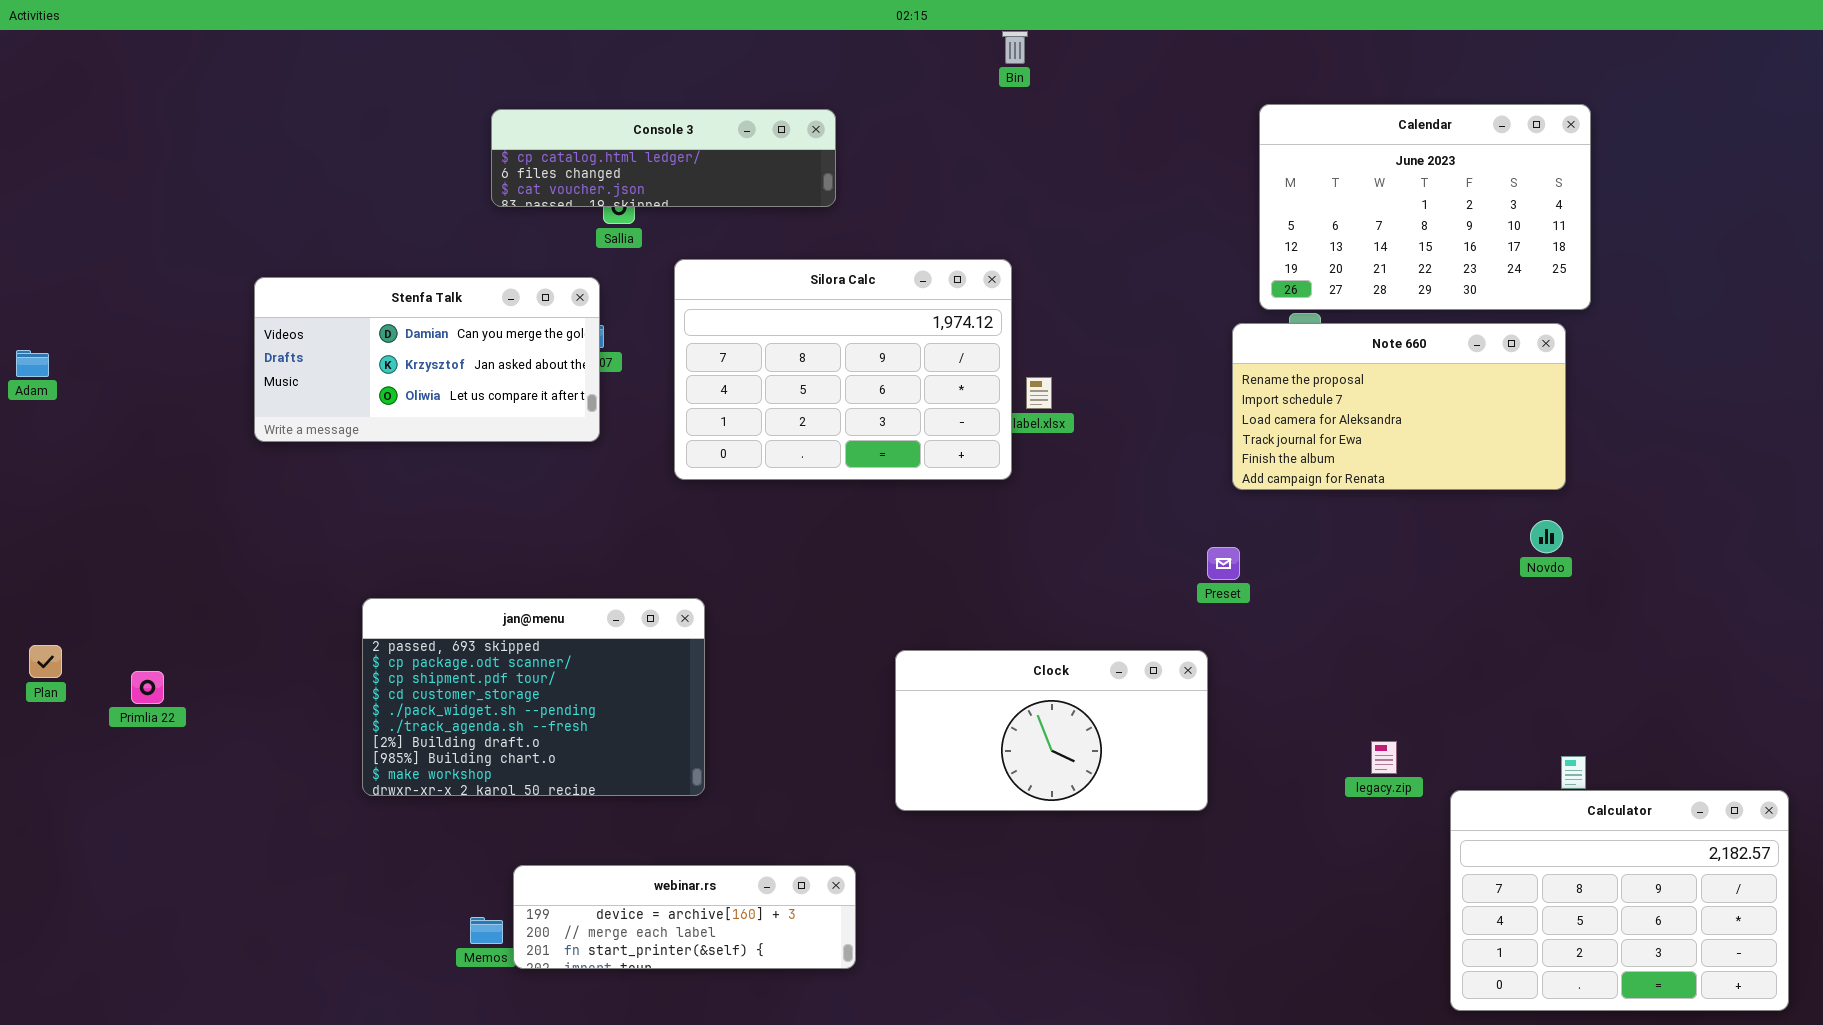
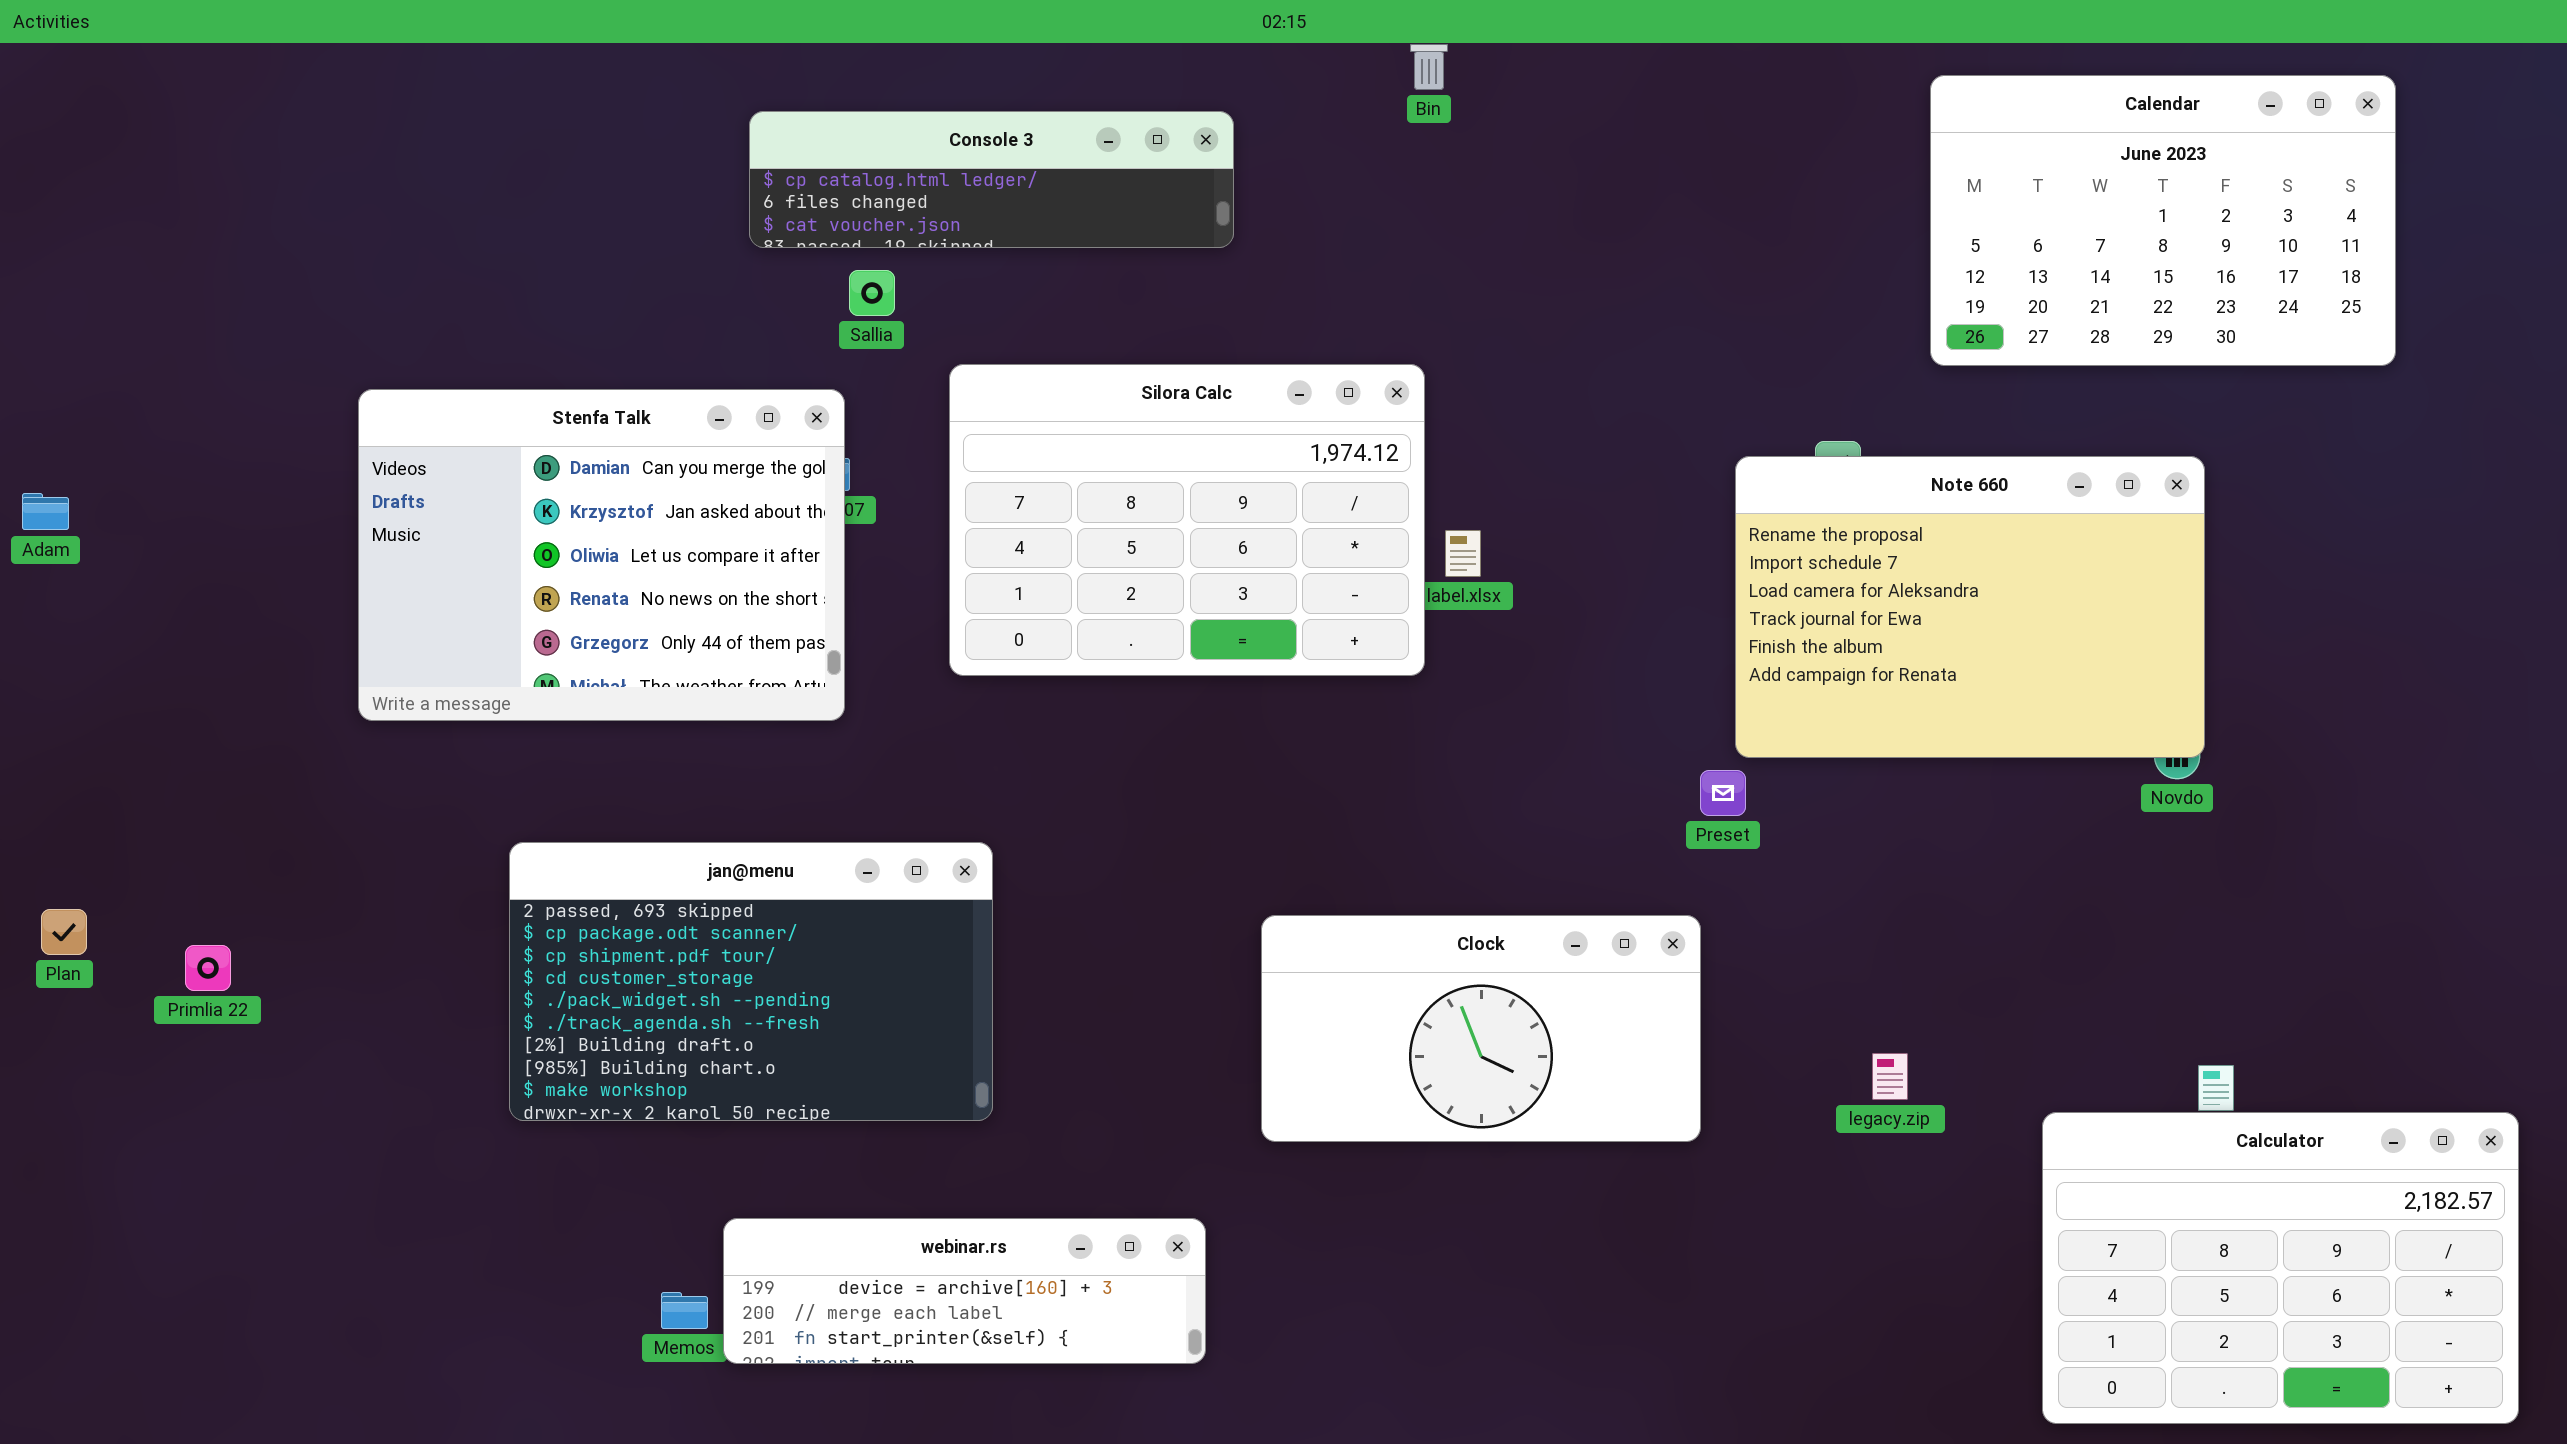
Calendar: [1259,104,1591,310] -> [1930,75,2396,366], moved
Console 3: [491,109,836,207] -> [749,111,1234,248], moved
Stenfa Talk: [254,277,600,442] -> [358,389,845,721], resized
Note 660: [1232,323,1566,490] -> [1735,456,2205,758], resized
legacy.zip: [1371,741,1397,774] -> [1872,1053,1908,1100], moved

